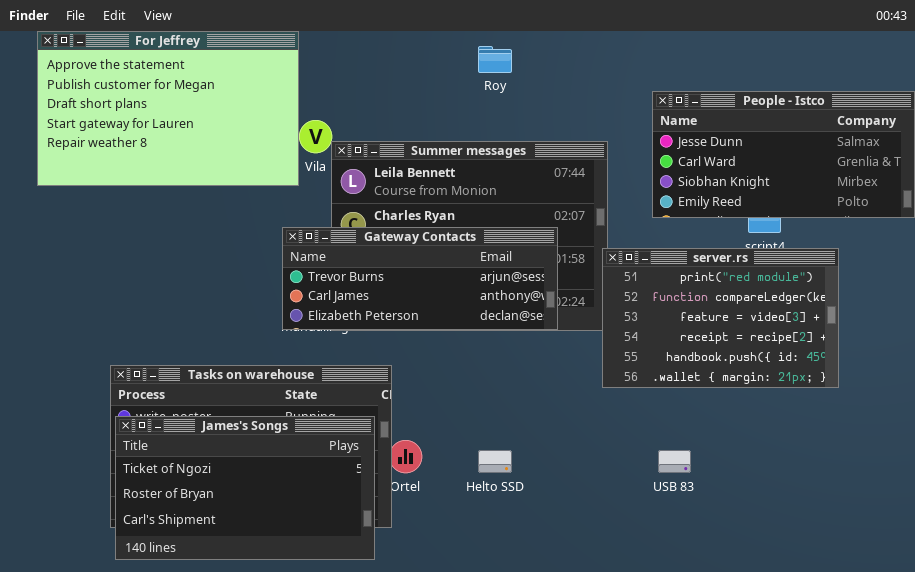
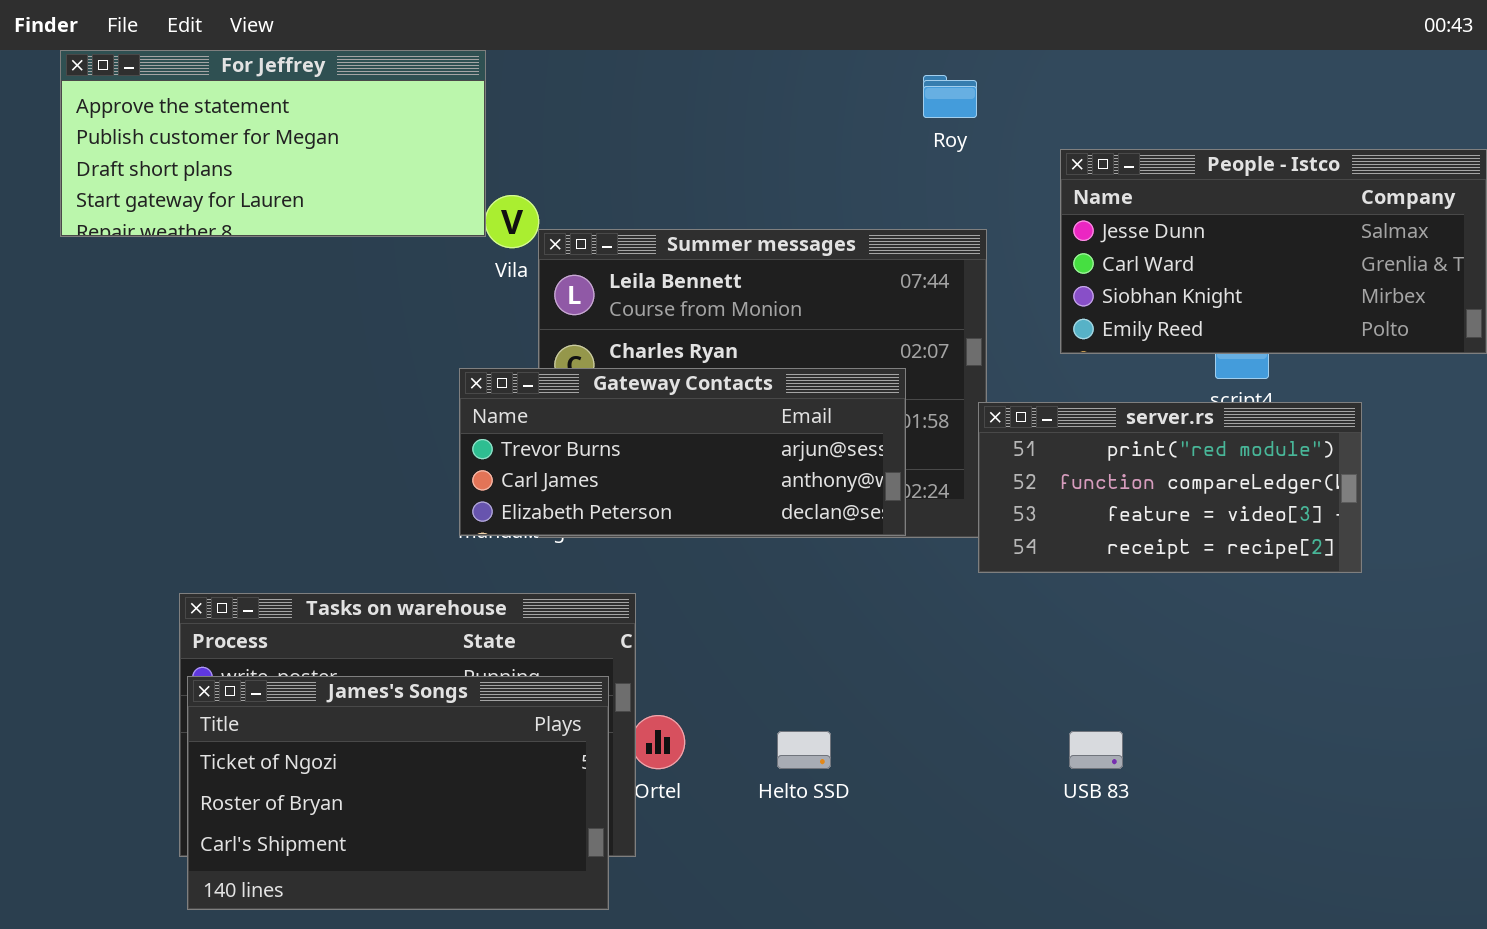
For Jeffrey: [37,31,299,186] -> [60,50,486,237], resized
Roy: [478,46,512,73] -> [923,75,977,118], moved
server.rs: [602,248,839,388] -> [978,402,1362,573], resized

